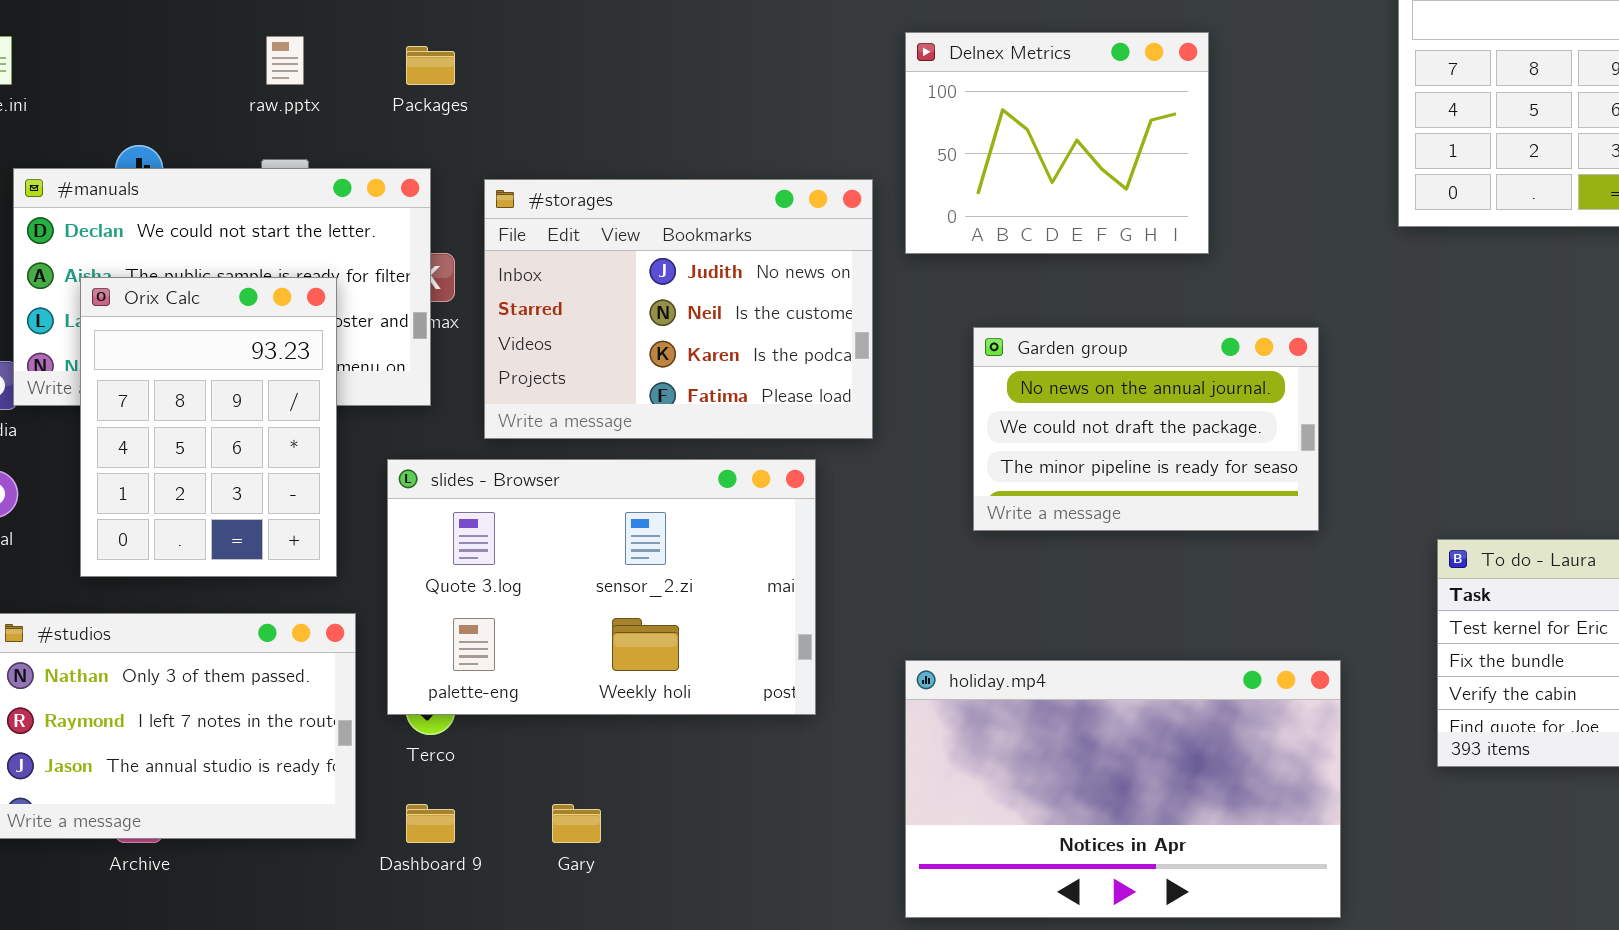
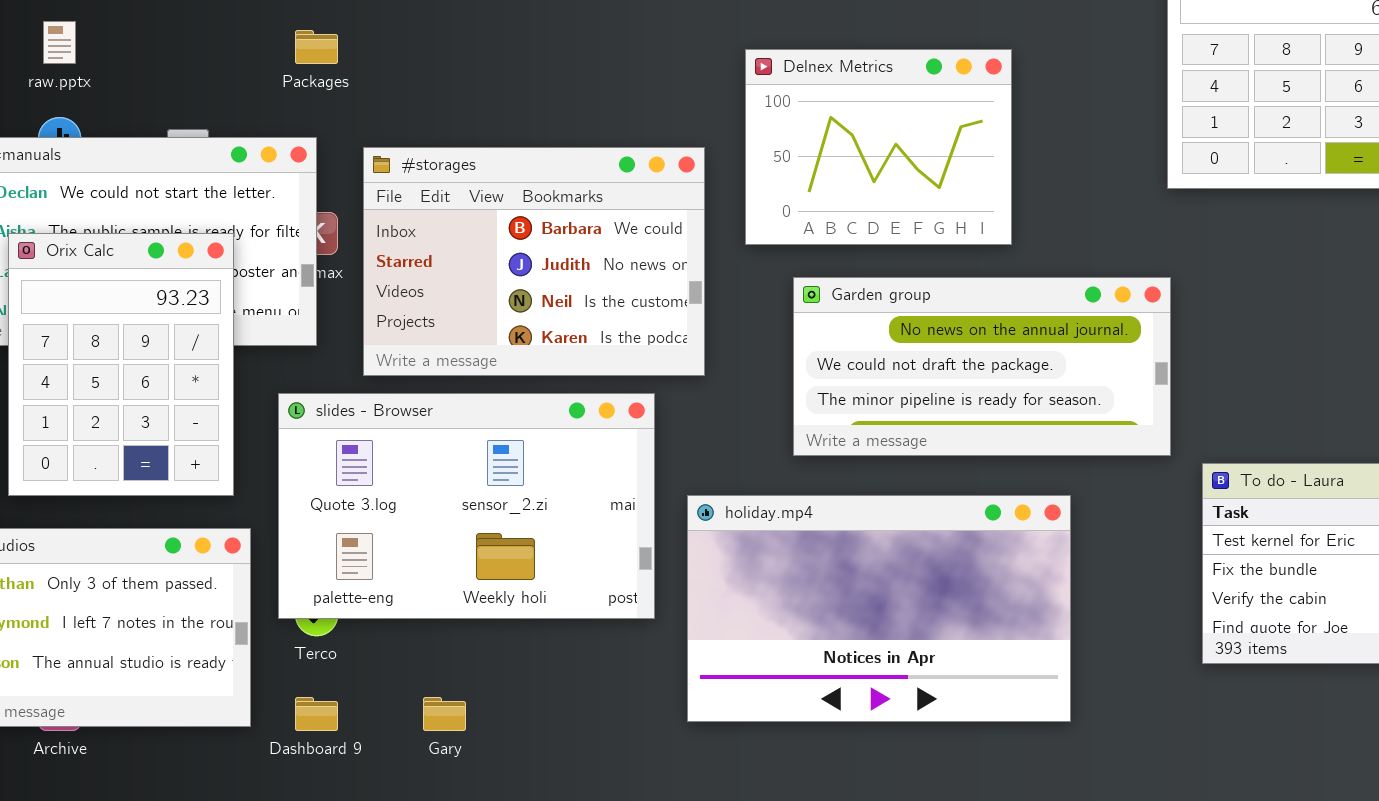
Delnex Metrics: [905,32,1209,254] -> [745,49,1012,245], moved
raw.pptx: [266,36,304,85] -> [43,21,76,64], moved
#storages: [484,179,873,439] -> [363,147,705,376], scrolled up 1 row
Garden group: [973,327,1319,531] -> [793,277,1171,456], resized
holiday.mp4: [905,660,1341,918] -> [687,495,1071,722], moved

